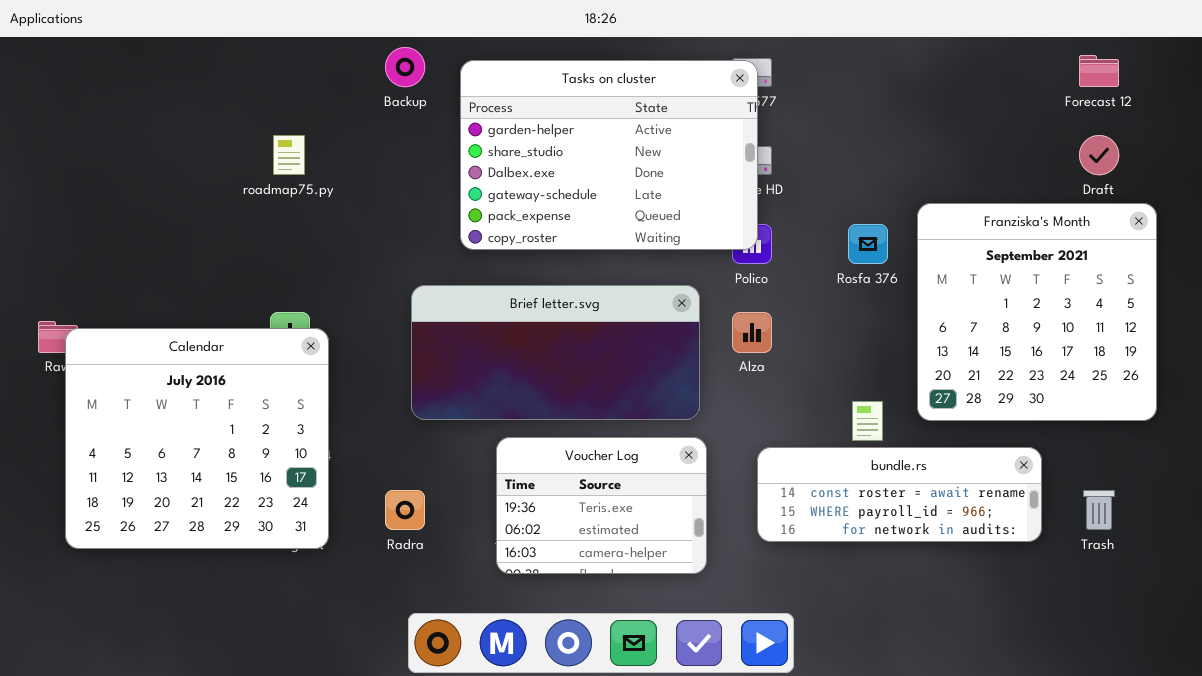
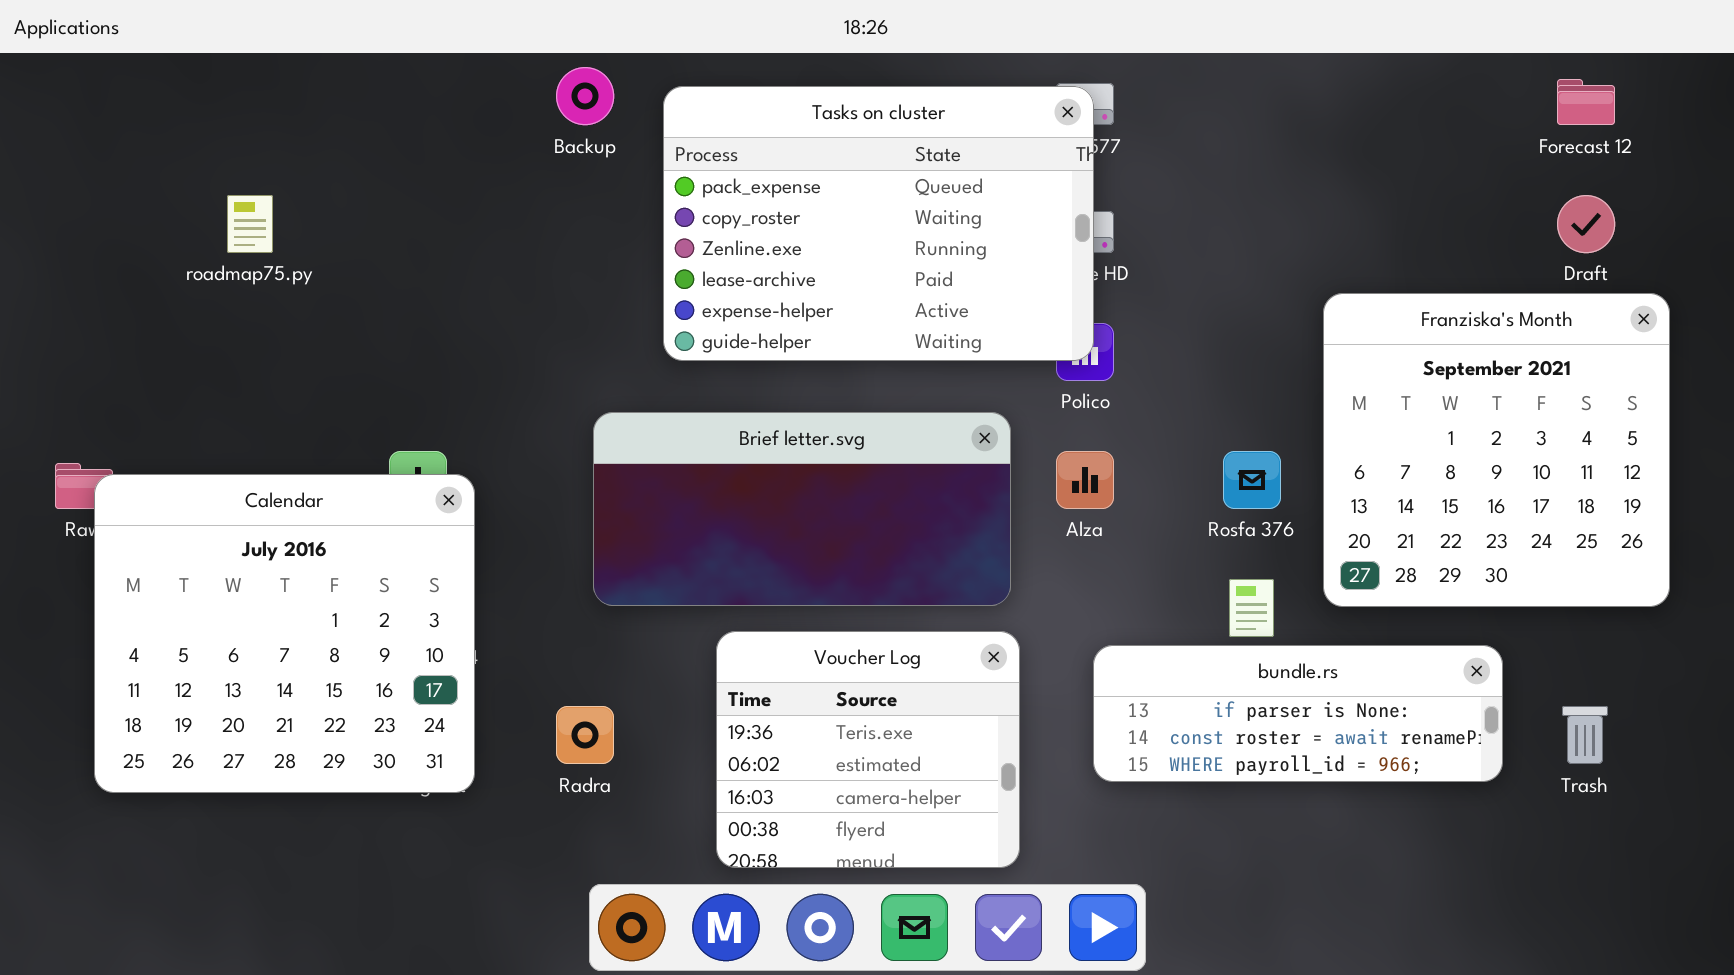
Tasks on cluster: [460,60,758,250] -> [663,86,1094,361], scrolled down 4 rows
roadmap75.py: [273,135,305,175] -> [227,195,273,253], moved
Rosfa 376: [848,224,888,264] -> [1223,451,1281,509], moved
Voucher Log: [496,437,707,574] -> [716,631,1020,868], resized
bundle.rs: [757,447,1042,542] -> [1093,645,1503,782], scrolled up 1 row

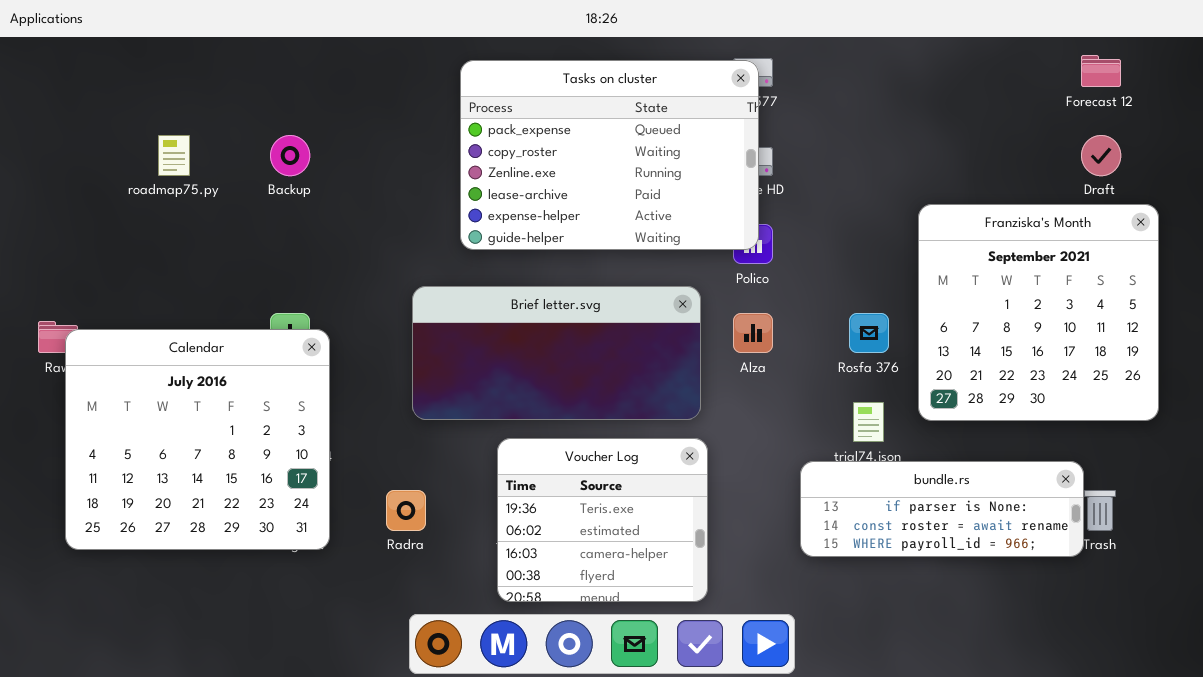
Backup: [556,67,614,125] -> [270,135,310,176], moved
bundle.rs: [1093,645,1503,782] -> [800,461,1084,557], moved

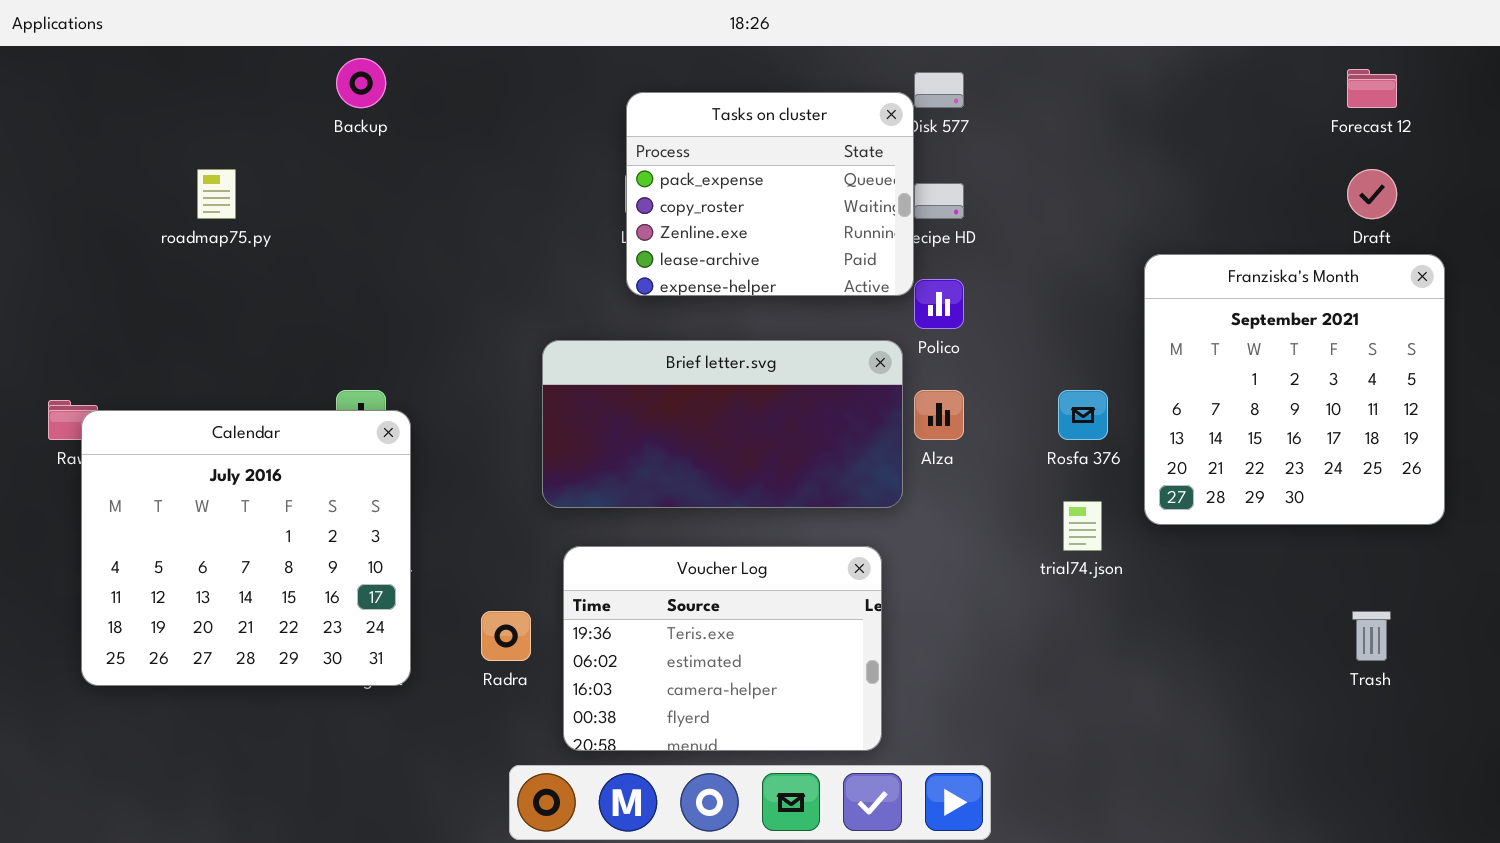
Tasks on cluster: [460,60,759,250] -> [626,92,914,296], moved, resized
Backup: [270,135,310,176] -> [336,58,386,108], moved
Brief letter.svg: [412,286,701,420] -> [542,340,903,508], moved
Voucher Log: [497,438,708,602] -> [563,546,882,751], resized
bundle.rs: [800,461,1084,557] -> none, closed

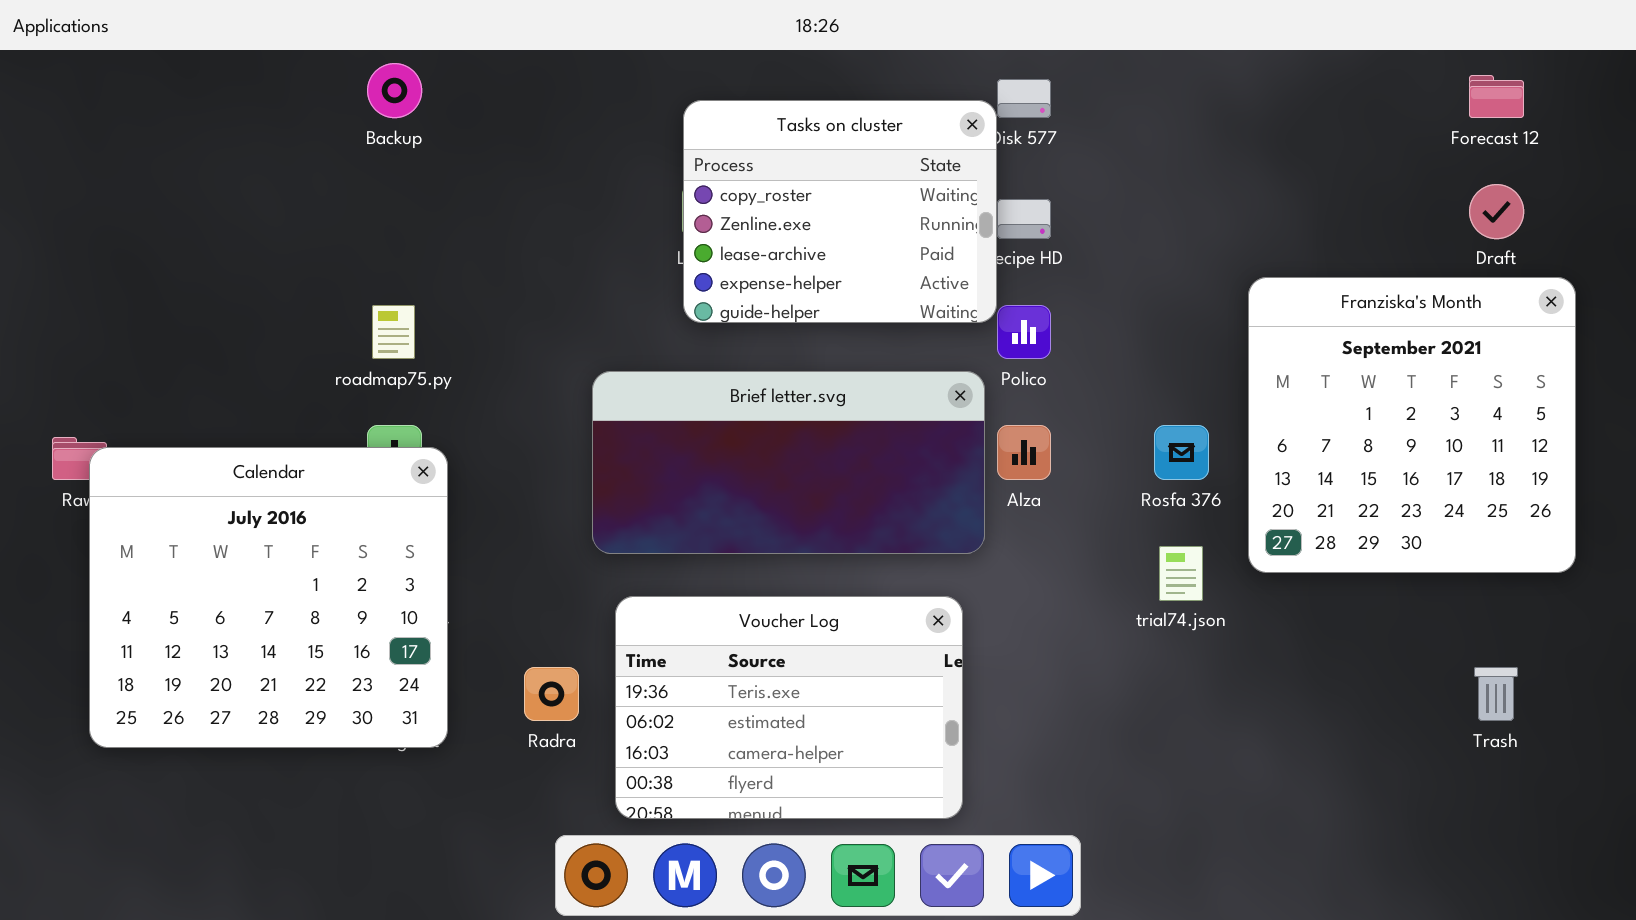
Tasks on cluster: [626,92,914,296] -> [683,100,997,323], scrolled down 1 row
roadmap75.py: [197,169,236,219] -> [372,305,415,359], moved

